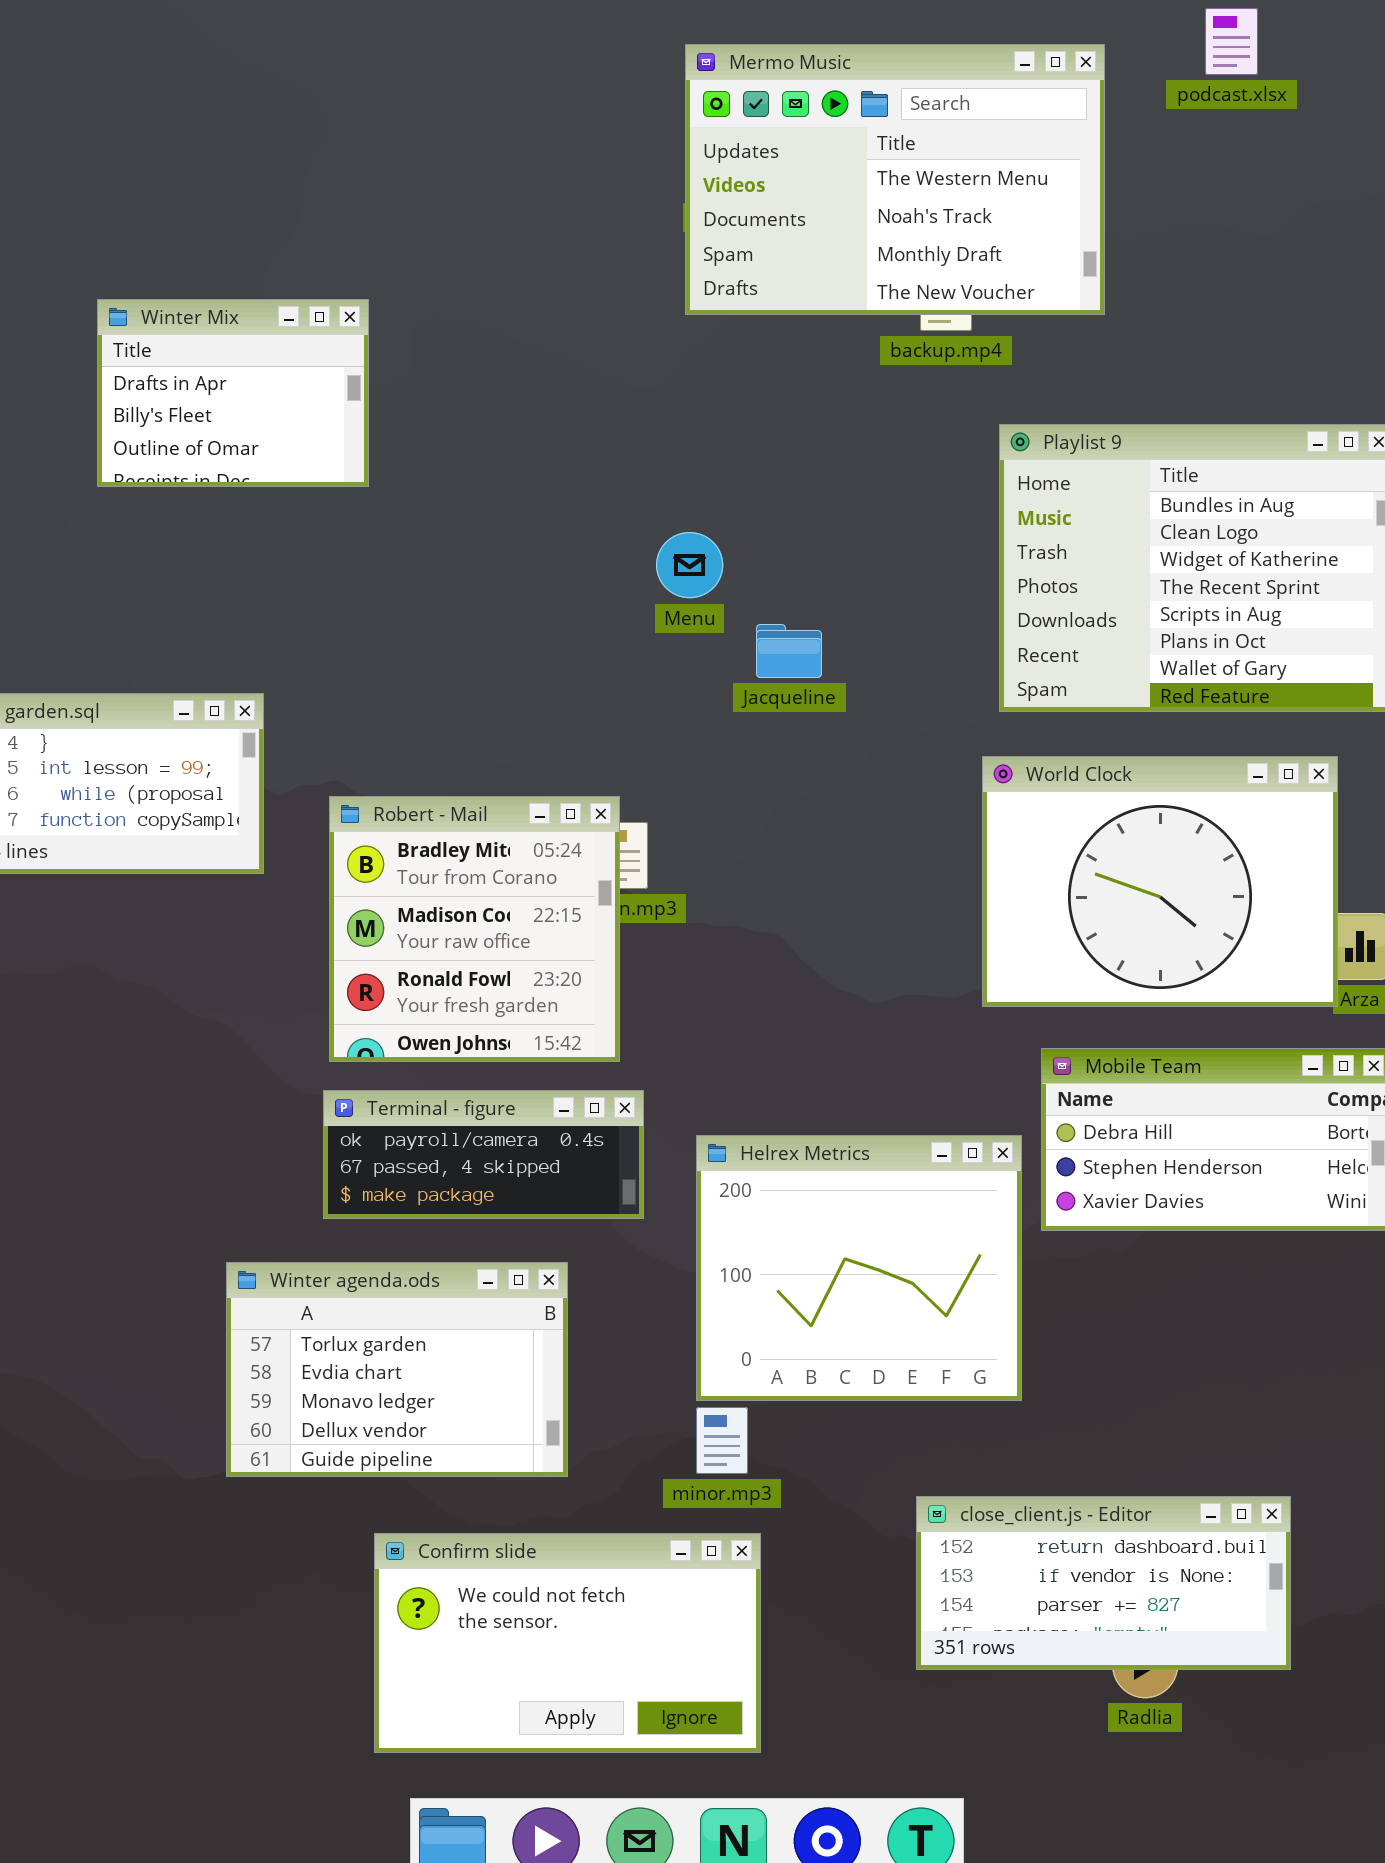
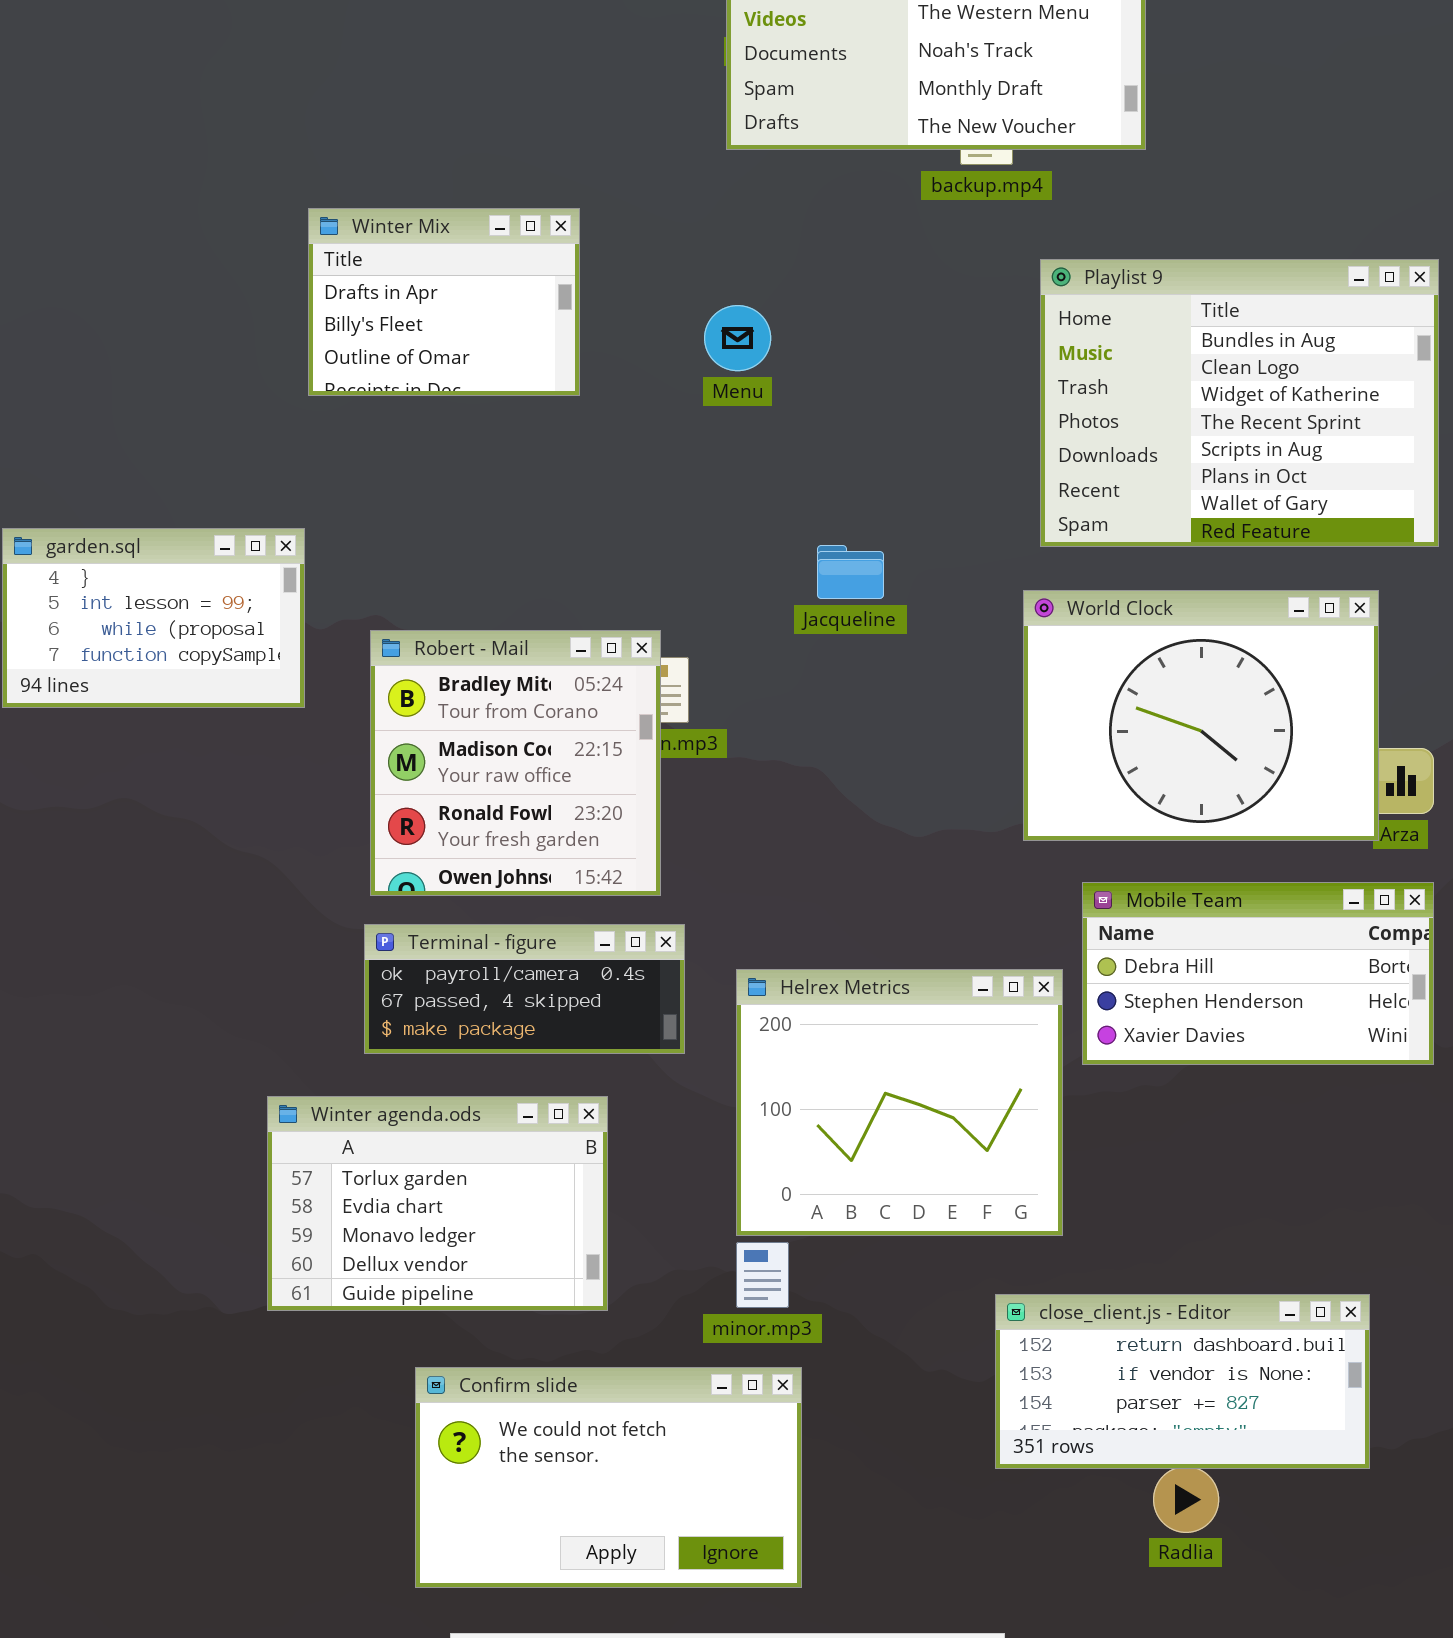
Winter Mix: [97,299,369,487] -> [308,208,580,396], moved
Menu: [656,532,723,598] -> [704,305,771,371], moved
Jacqueline: [756,624,822,678] -> [817,545,884,599], moved
close_client.js - Editor: [916,1496,1291,1670] -> [995,1294,1370,1469], moved

